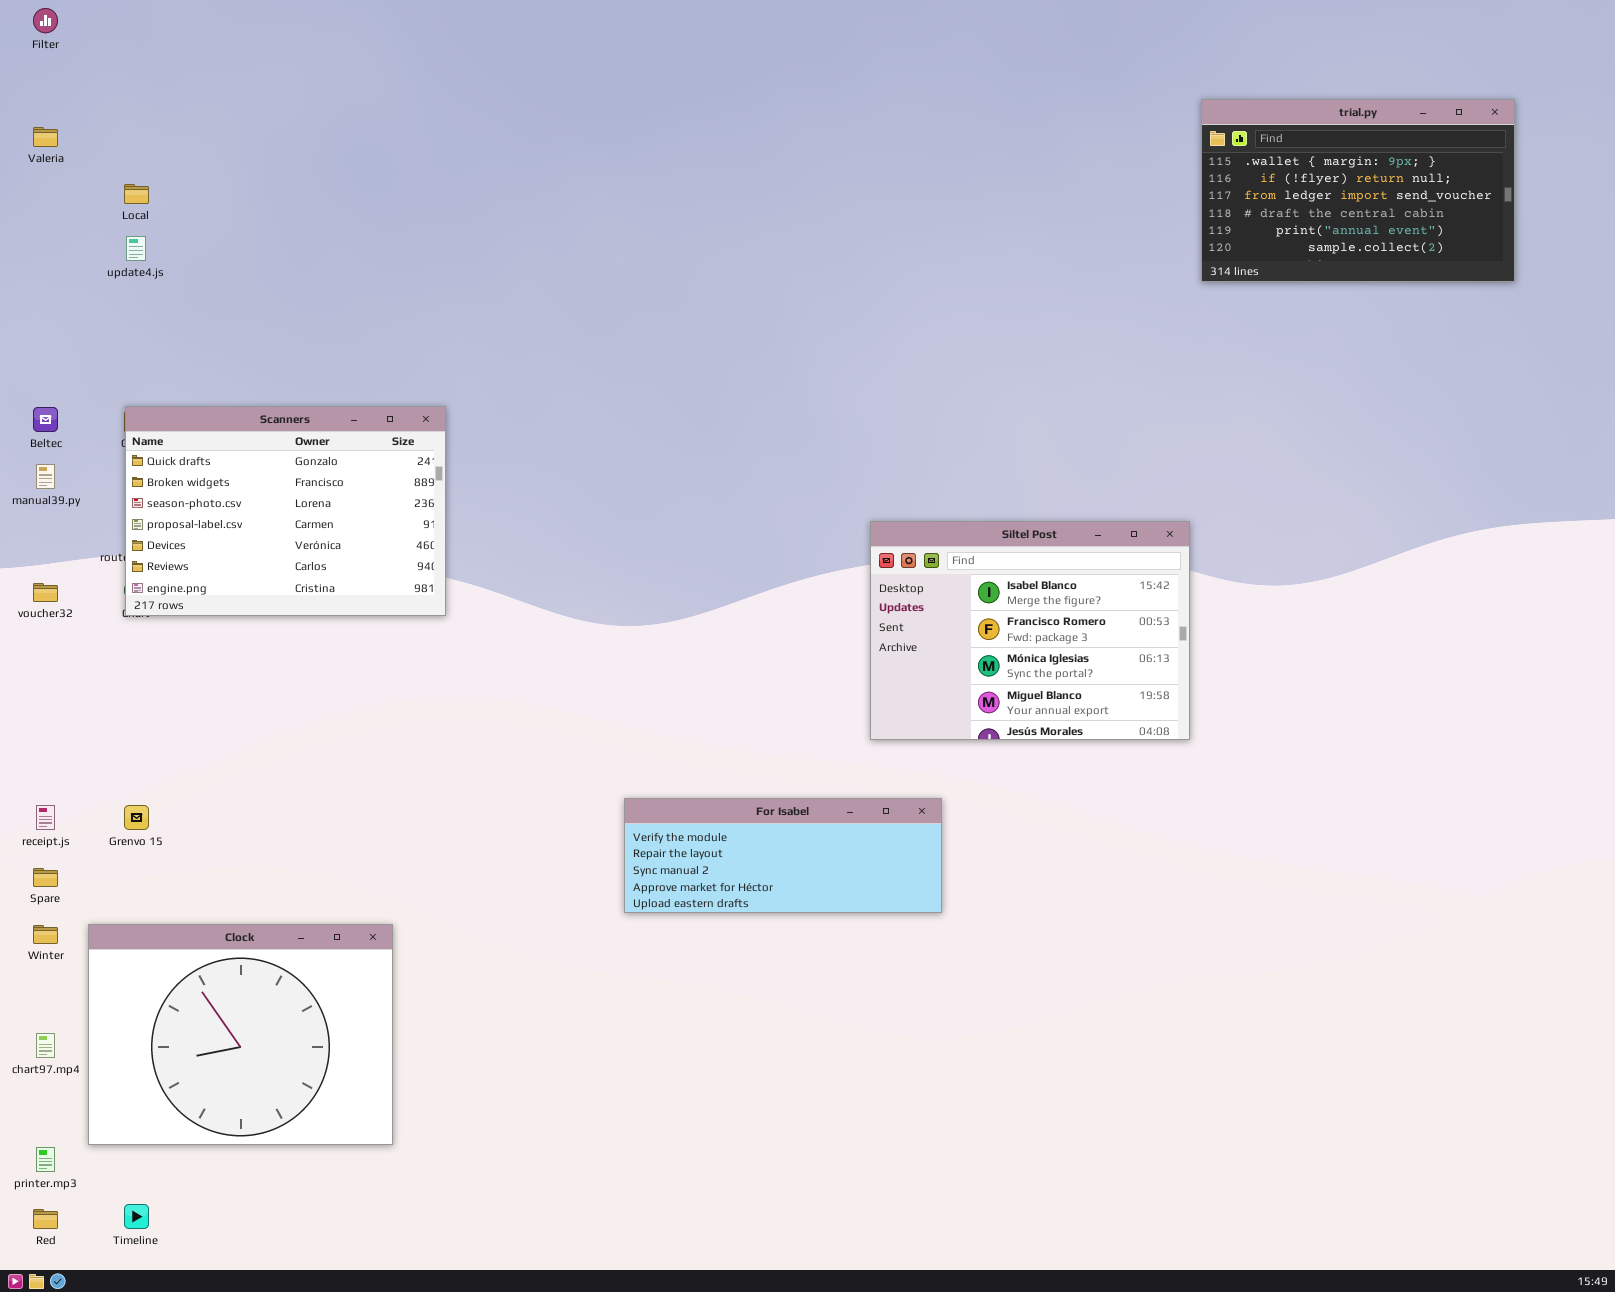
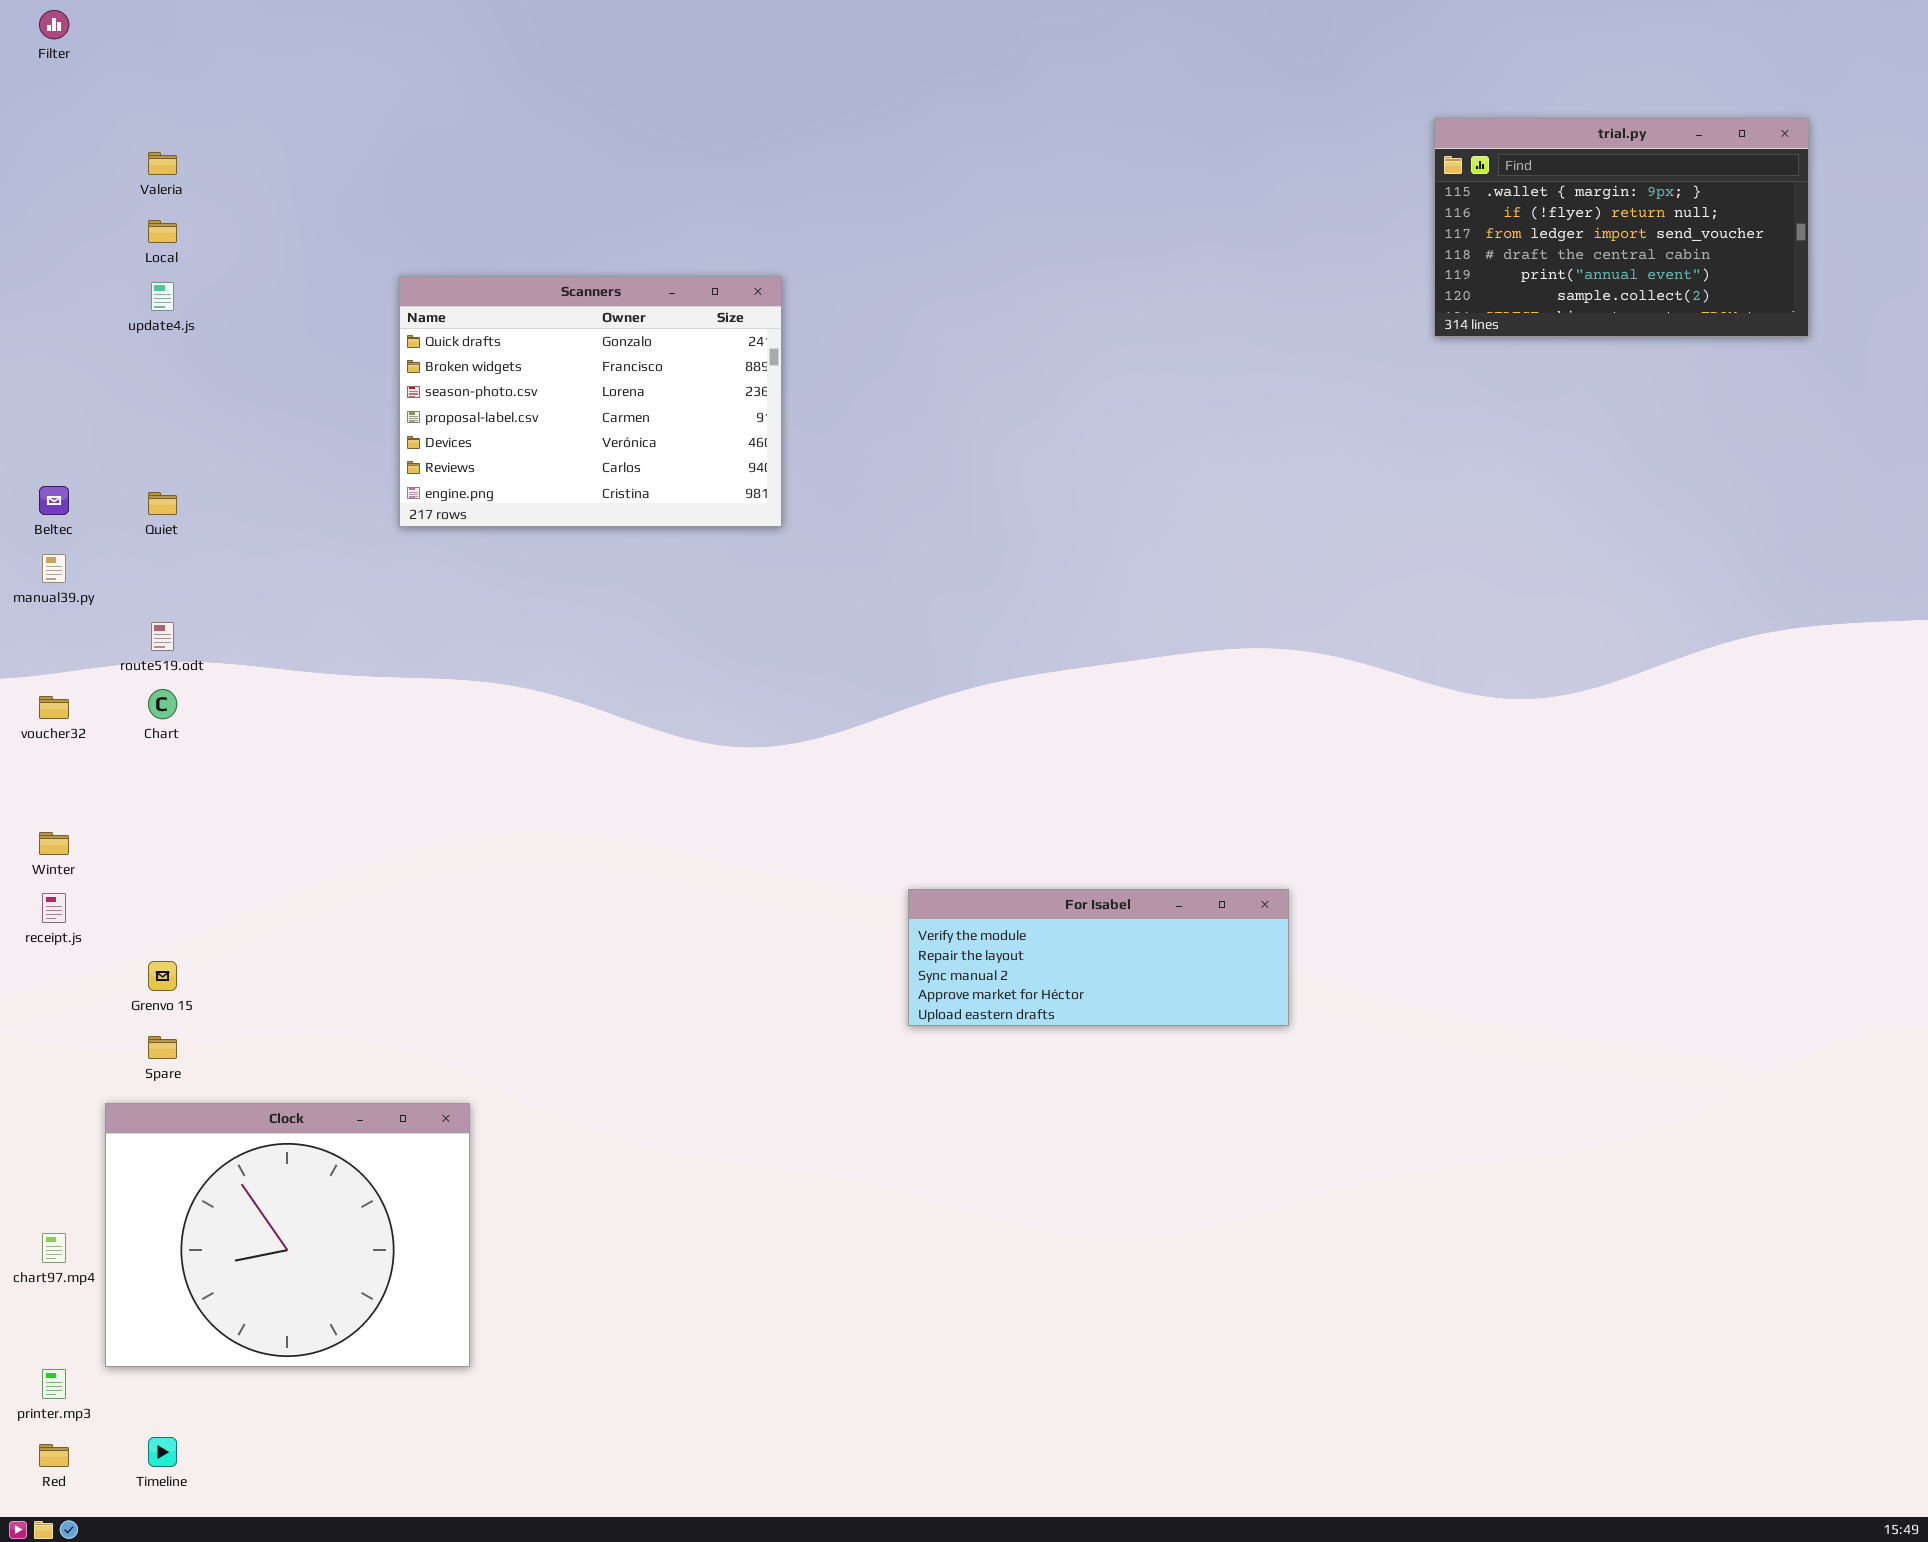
Valeria: [33,127,58,147] -> [148,152,177,175], moved
Scanners: [125,406,446,616] -> [399,276,782,527], moved
Siltel Post: [870,521,1190,740] -> none, closed
For Isabel: [624,798,942,913] -> [908,889,1289,1026], moved
receipt.js: [36,805,55,830] -> [42,893,66,923], moved
Spare: [33,868,58,887] -> [148,1036,177,1059], moved
Winter: [33,925,58,944] -> [39,832,69,855], moved

